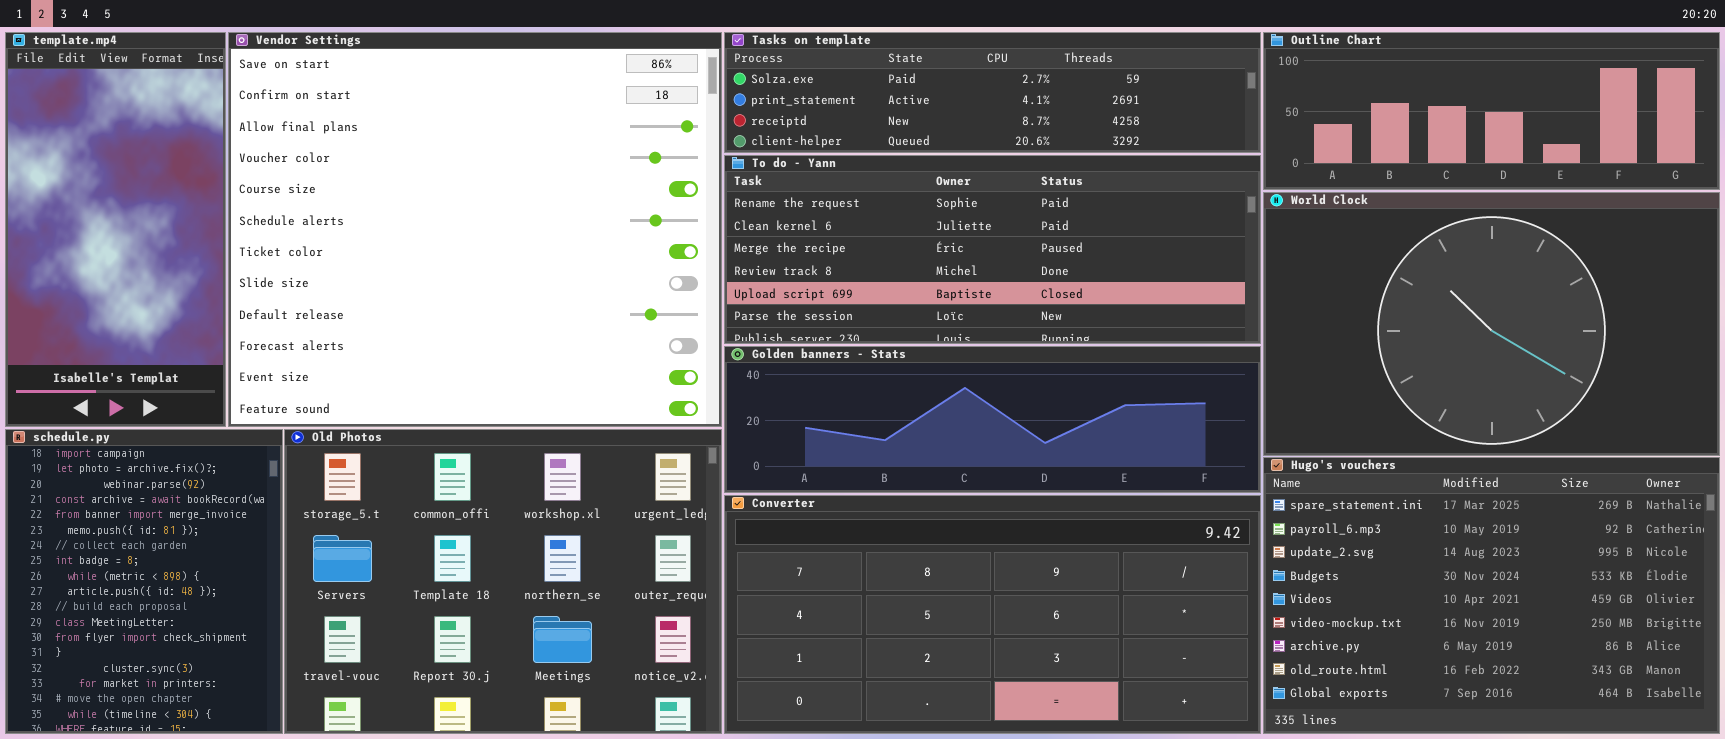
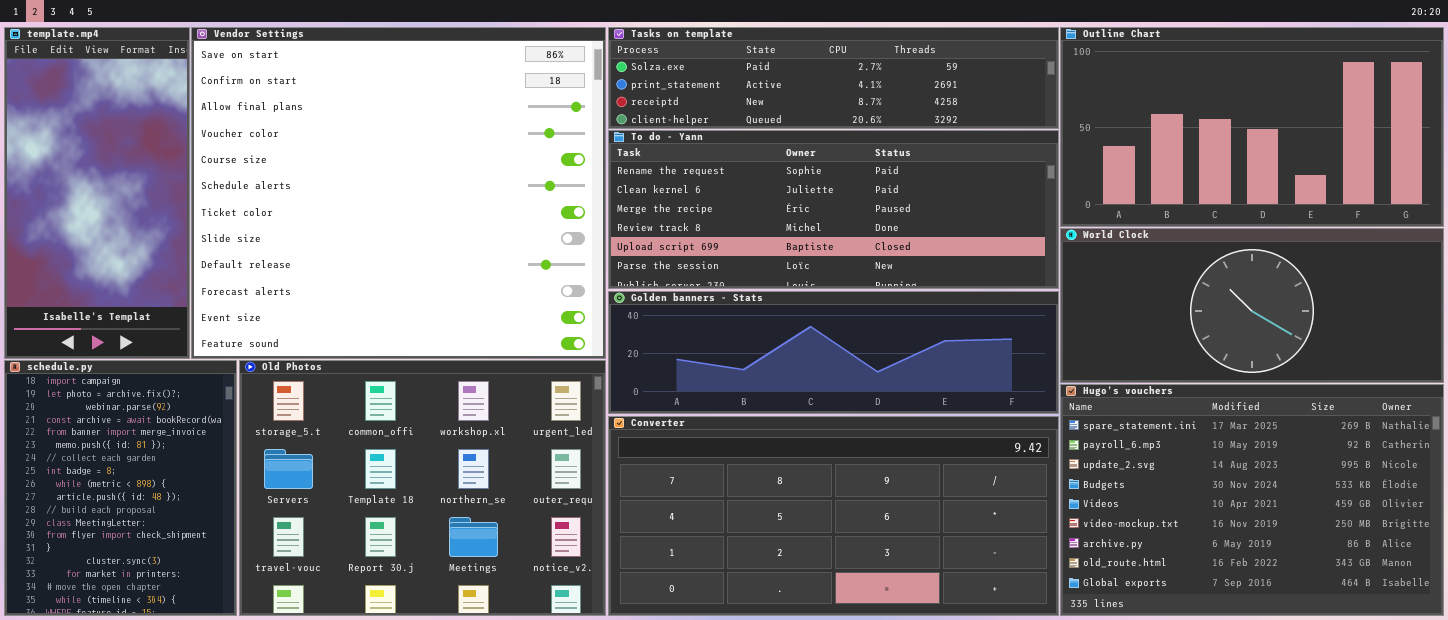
Outline Chart: [1263,32,1720,190] -> [1060,27,1444,227], resized
World Clock: [1263,192,1720,456] -> [1060,228,1444,383], resized

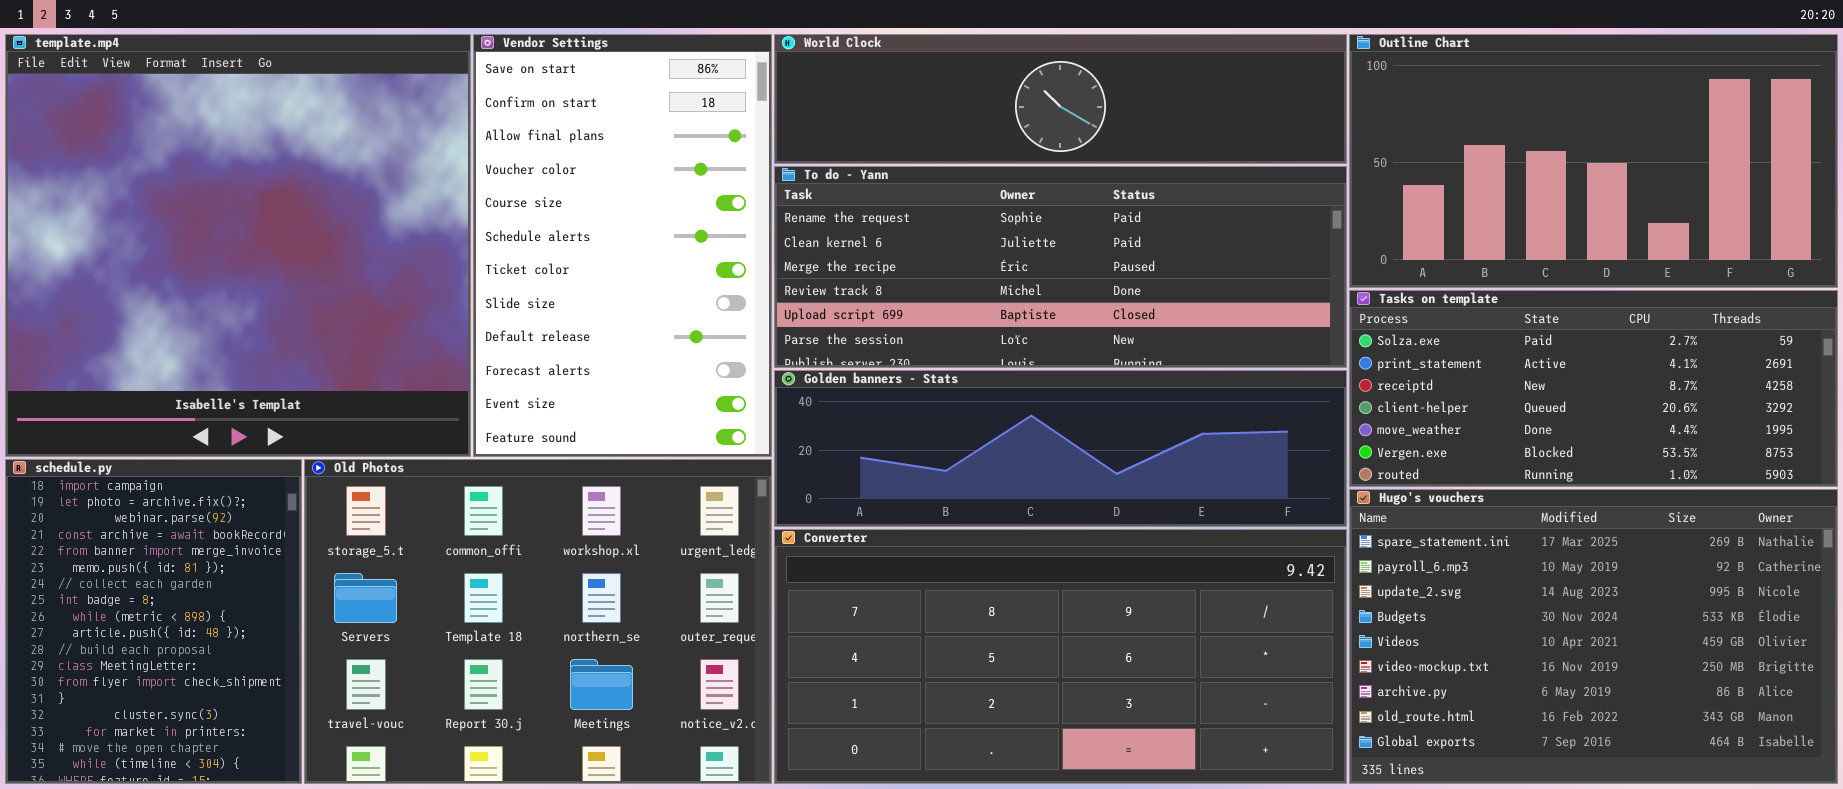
template.mp4: [4,27,190,359] -> [5,34,471,457], resized
Vendor Settings: [191,27,606,359] -> [473,34,772,457], resized
Tasks on template: [608,27,1059,129] -> [1349,290,1838,487], moved, resized
World Clock: [1060,228,1444,383] -> [774,34,1347,164], moved, resized

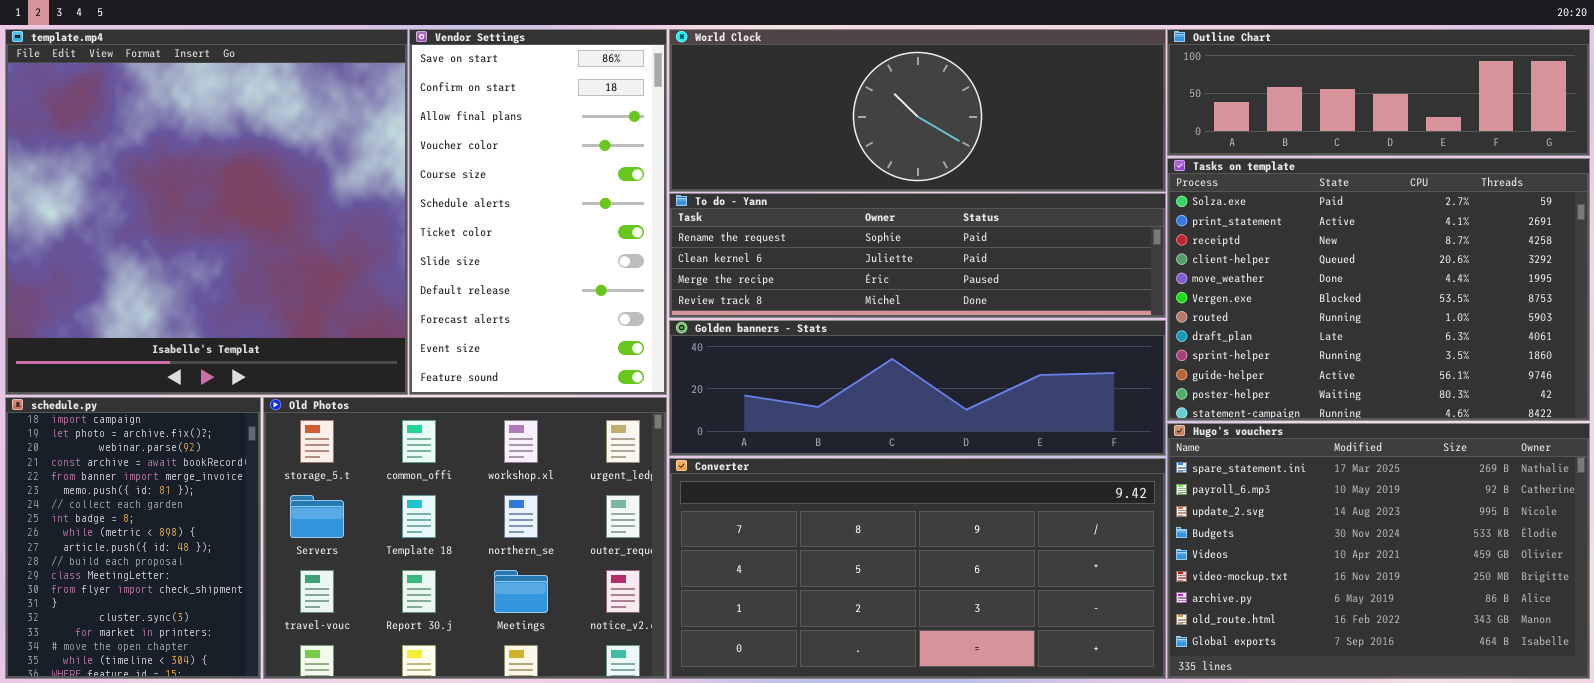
World Clock: [774,34,1347,164] -> [669,29,1166,192], resized
Outline Chart: [1349,34,1838,288] -> [1167,29,1590,156], resized
To do - Yann: [774,166,1347,368] -> [669,193,1166,318], resized
Tasks on template: [1349,290,1838,487] -> [1167,158,1590,421], resized

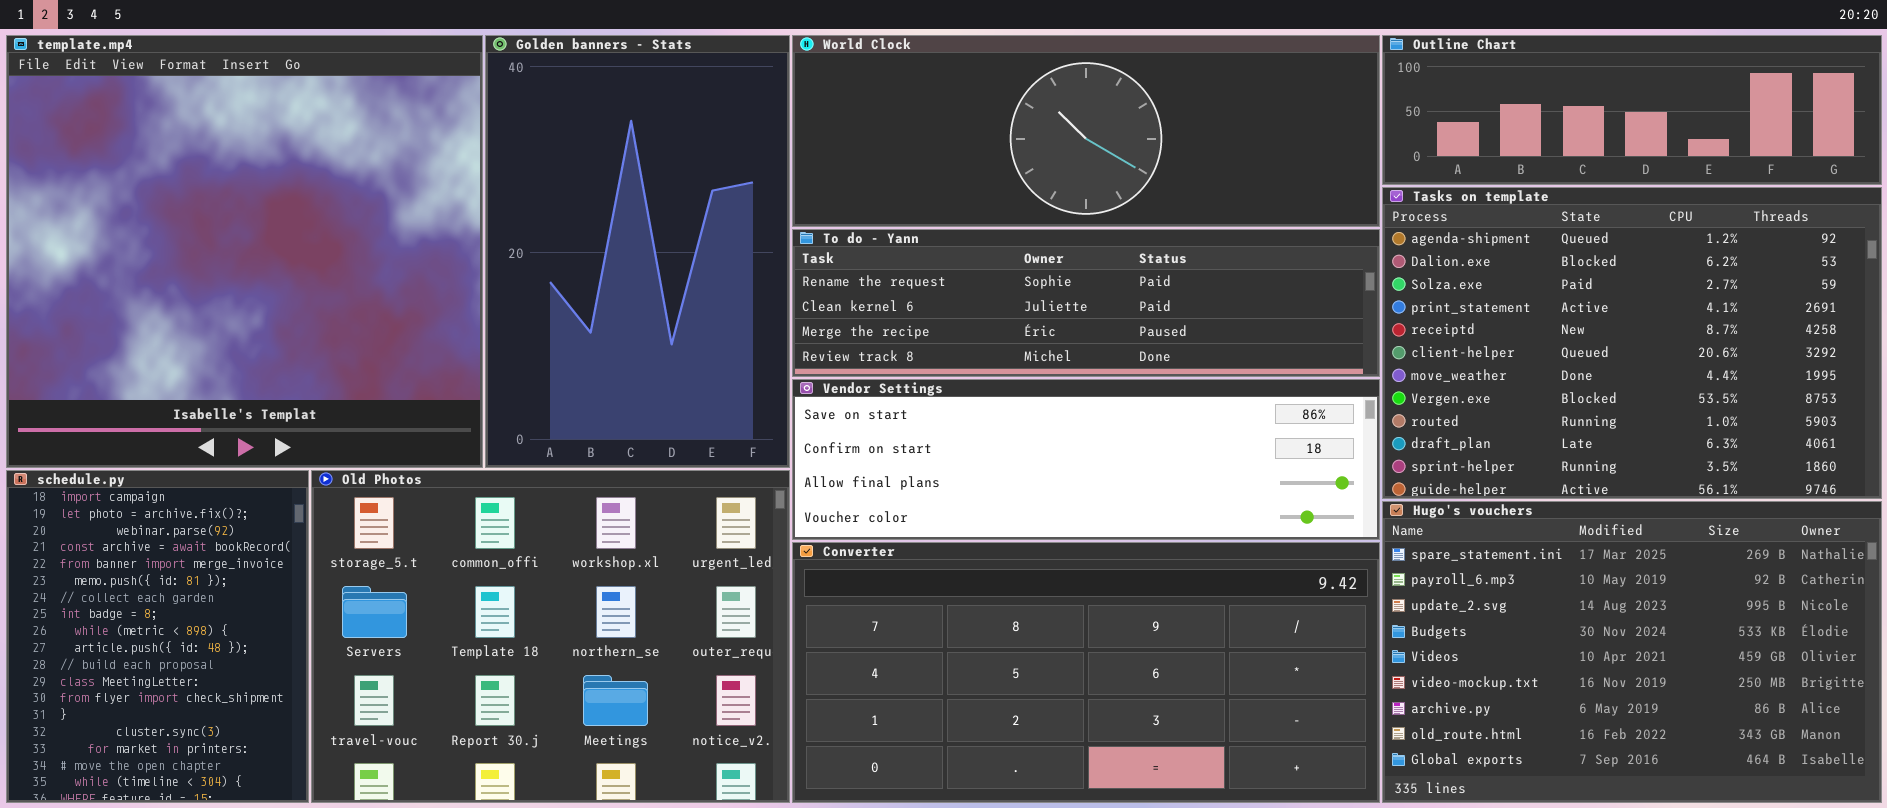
Vendor Settings: [409,29,667,395] -> [792,379,1380,540], moved, resized
Tasks on template: [1167,158,1590,421] -> [1382,187,1882,499], scrolled up 2 rows
Golden banners - Stats: [669,320,1166,456] -> [485,35,790,468], moved, resized

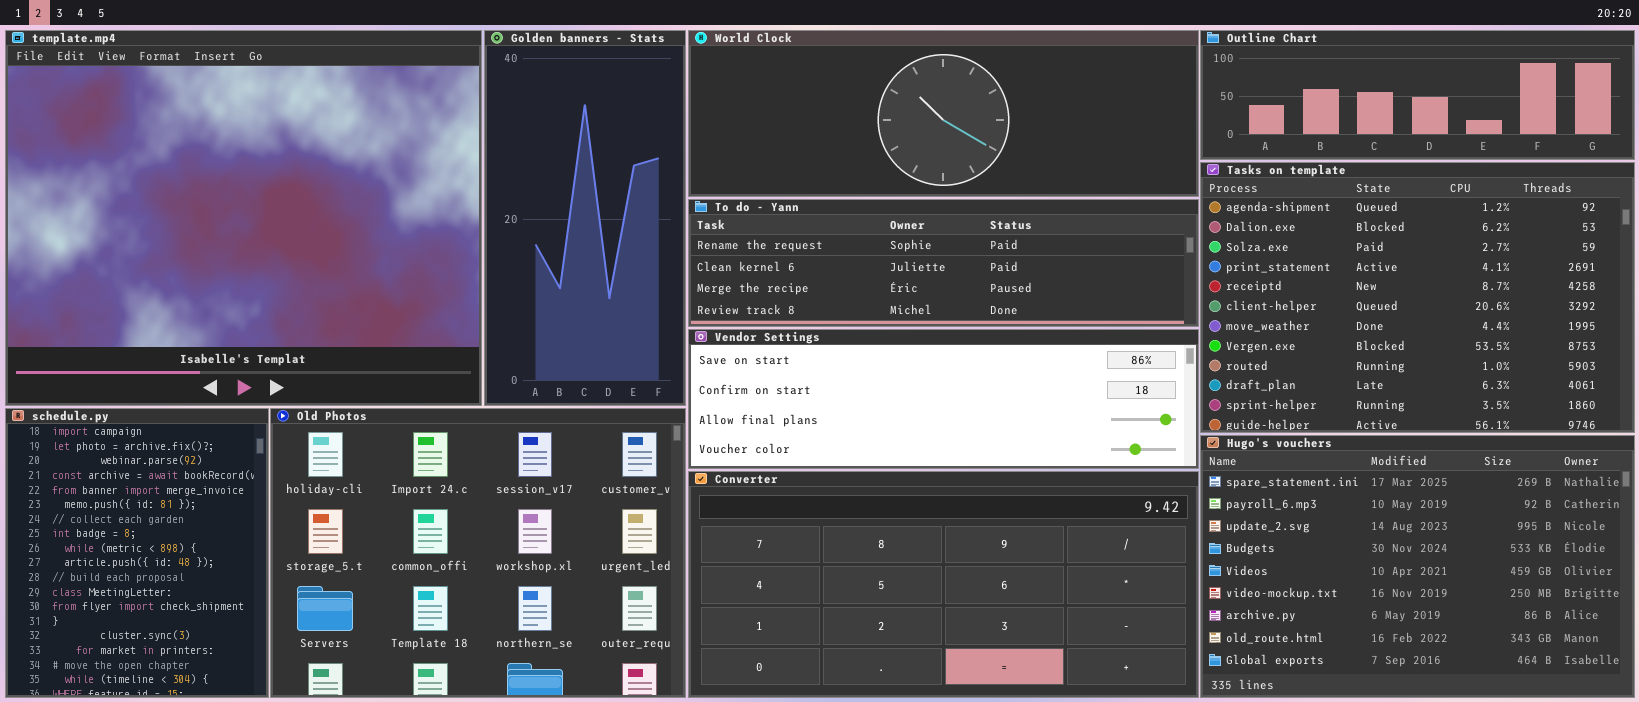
template.mp4: [6,35,483,468] -> [5,30,482,406], resized
Golden banners - Stats: [485,35,790,468] -> [484,30,686,406], resized
Old Photos: [311,470,790,803] -> [270,408,686,698], scrolled up 1 row

